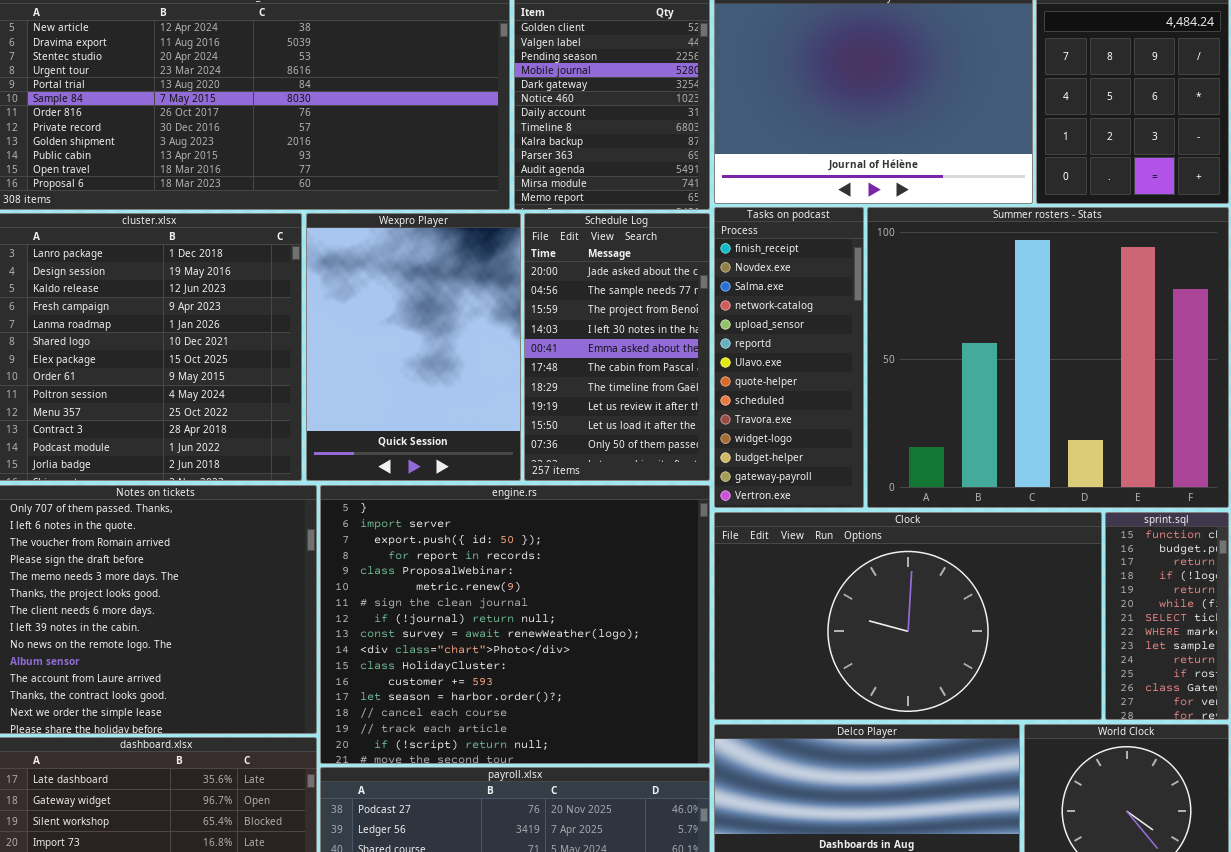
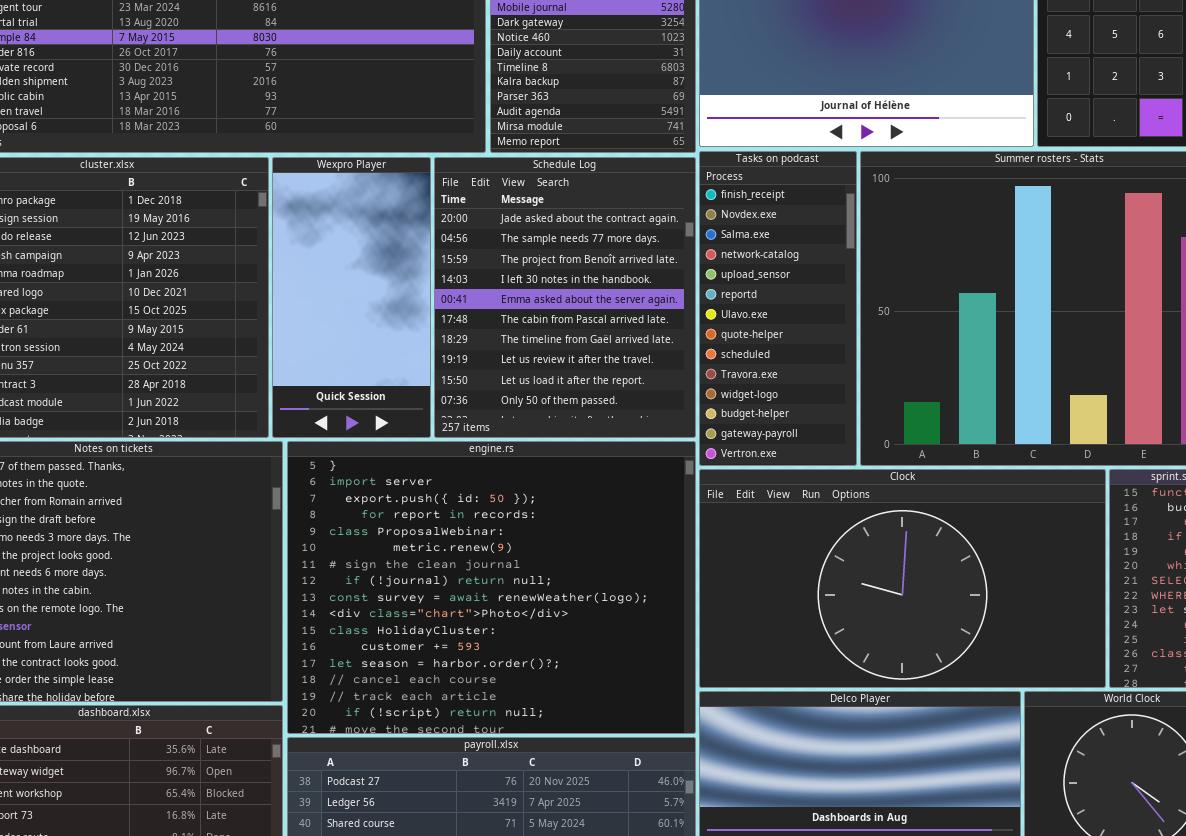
Wexpro Player: [306,213,521,481] -> [272,157,431,438], resized
Schedule Log: [524,213,710,481] -> [434,157,696,438], resized

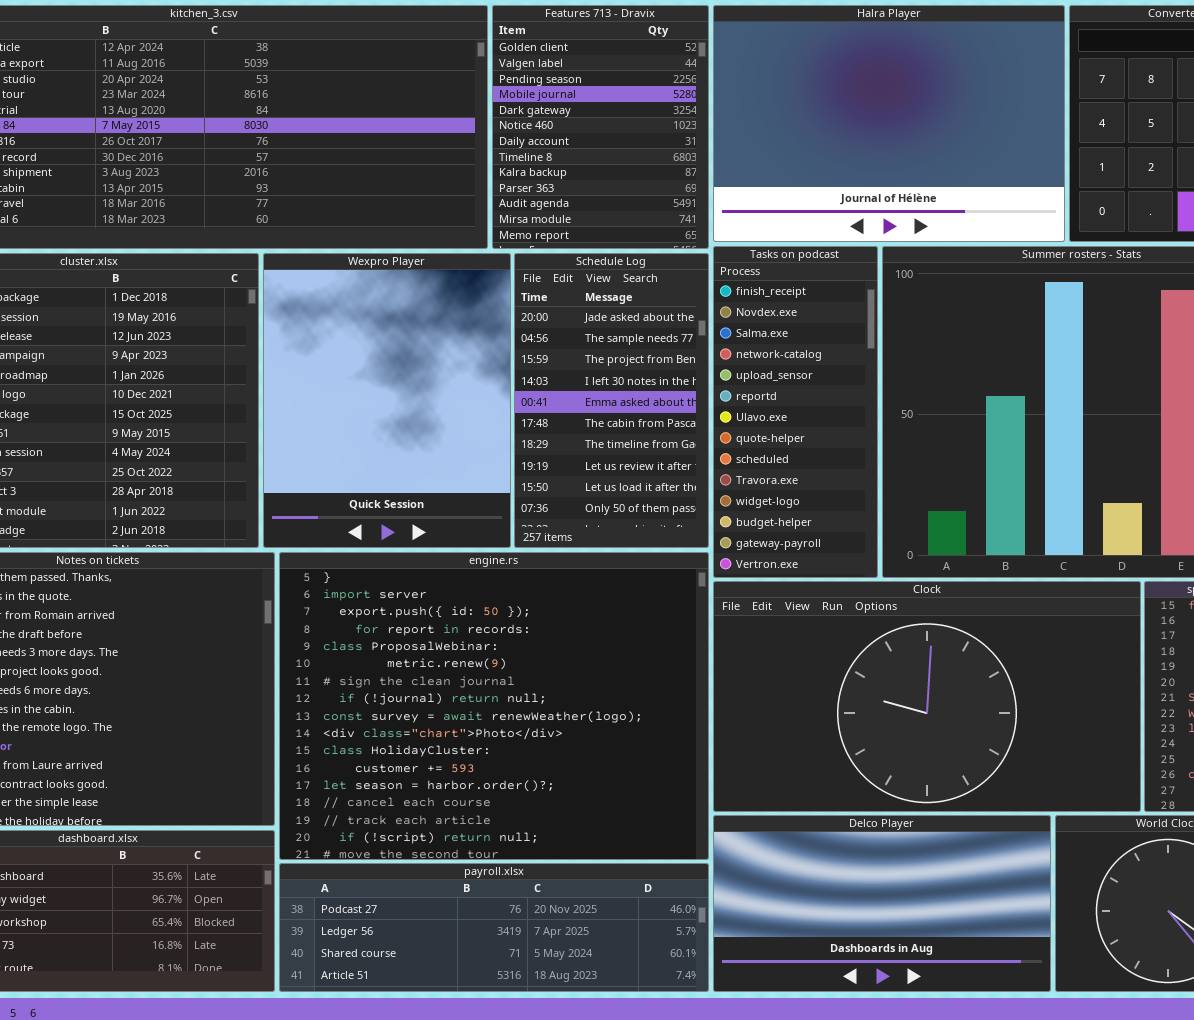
Wexpro Player: [272,157,431,438] -> [263,253,511,548], resized
Schedule Log: [434,157,696,438] -> [514,253,709,548], resized

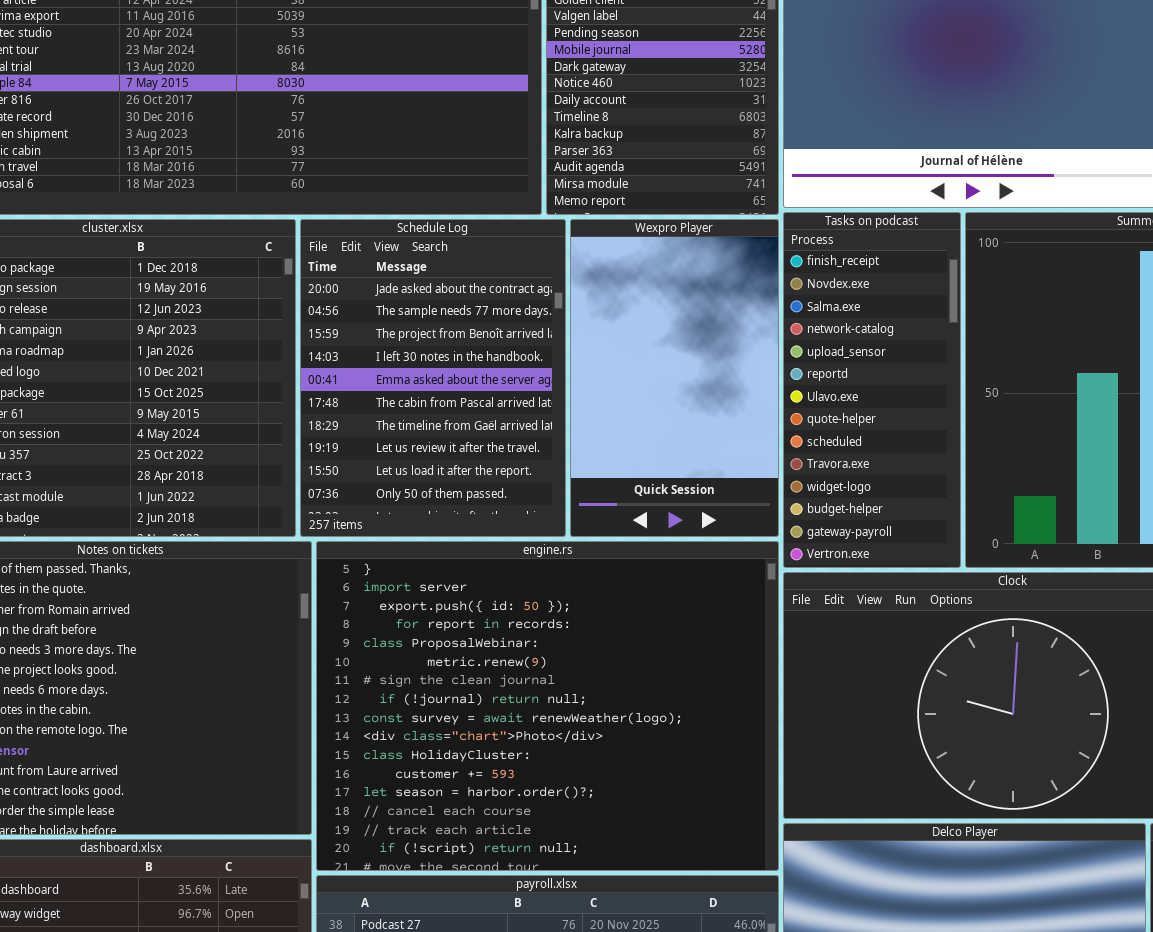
Wexpro Player: [263,253,511,548] -> [570,219,779,537], moved, resized
Schedule Log: [514,253,709,548] -> [300,219,566,537], moved, resized

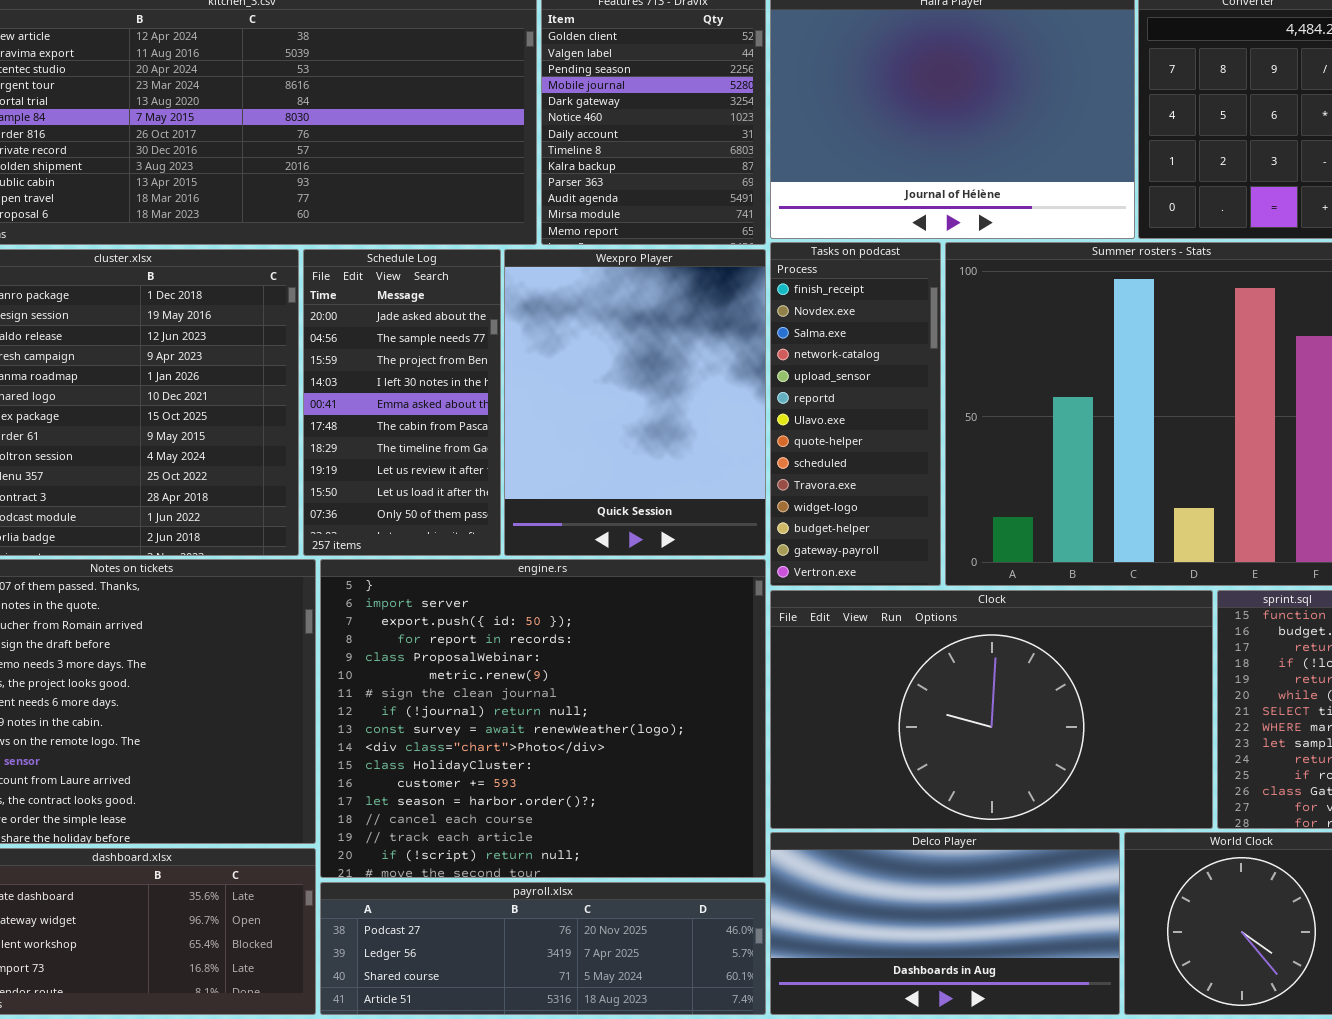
Schedule Log: [300,219,566,537] -> [303,249,501,556], resized
Wexpro Player: [570,219,779,537] -> [504,249,766,556], resized

